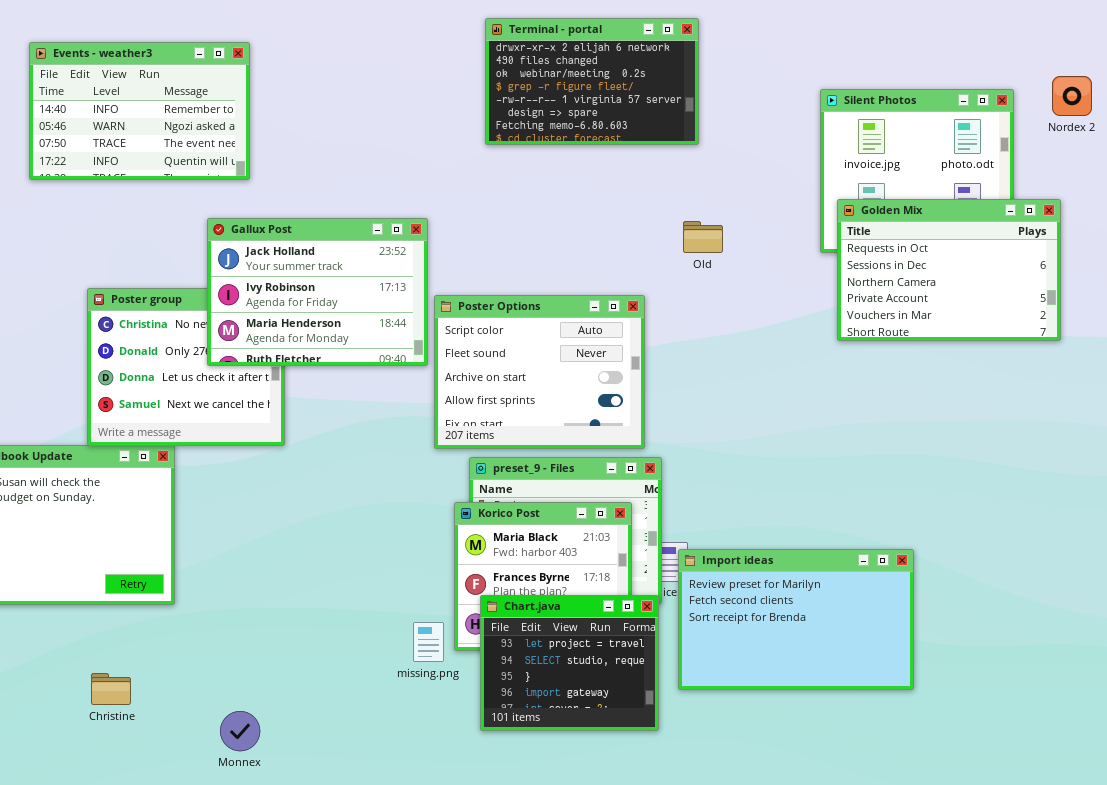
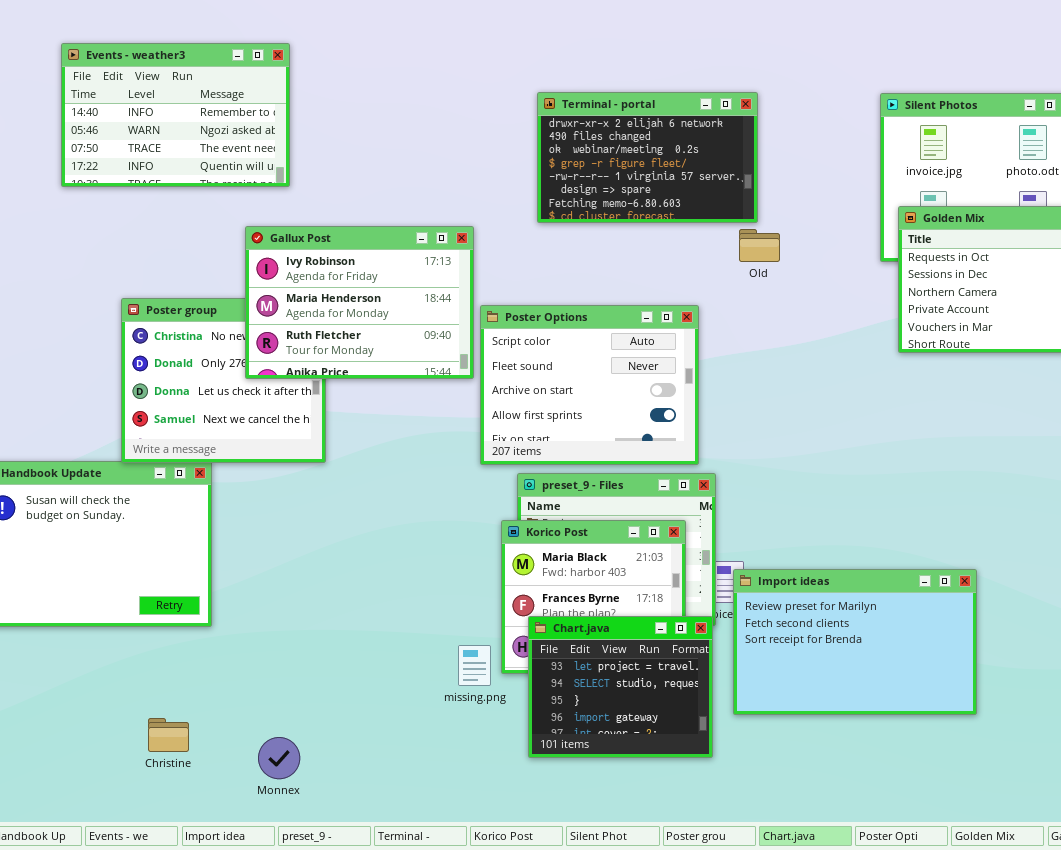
Terminal - portal: [485,18,699,145] -> [537,92,758,223], moved
Gallux Post: [207,218,428,366] -> [245,226,474,379], scrolled down 1 row
Christine: [91,673,131,705] -> [148,718,189,752], moved

